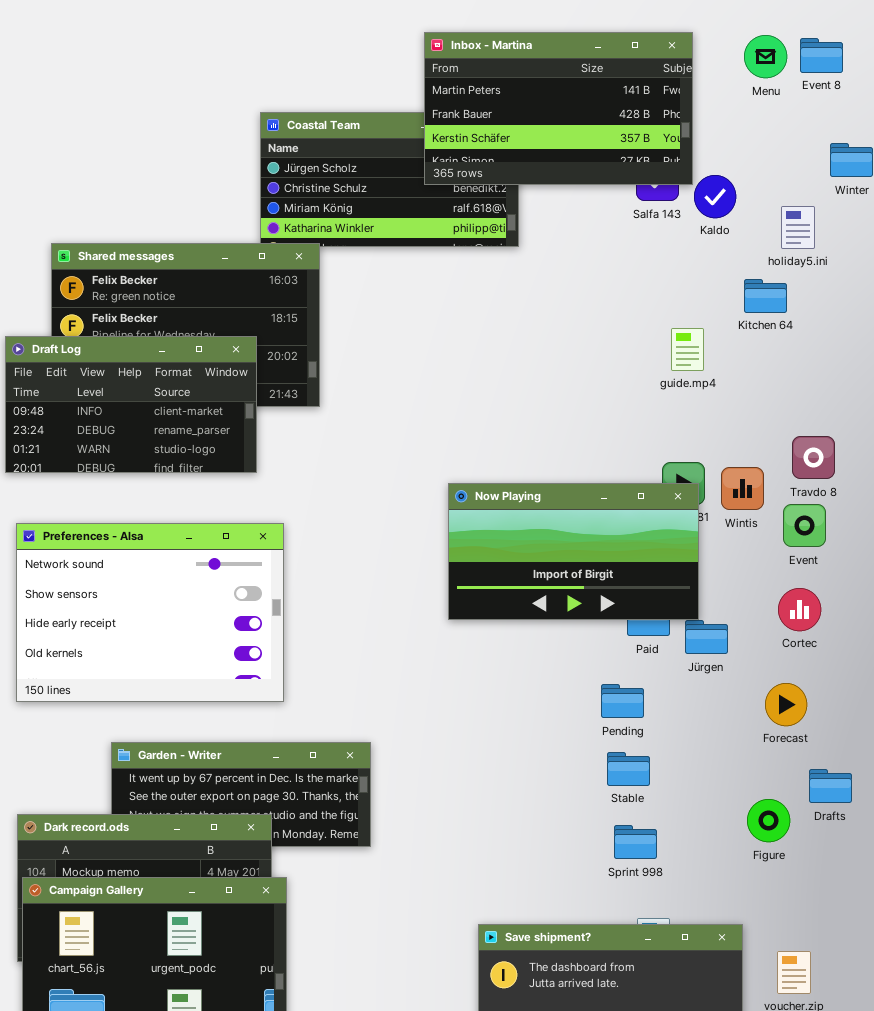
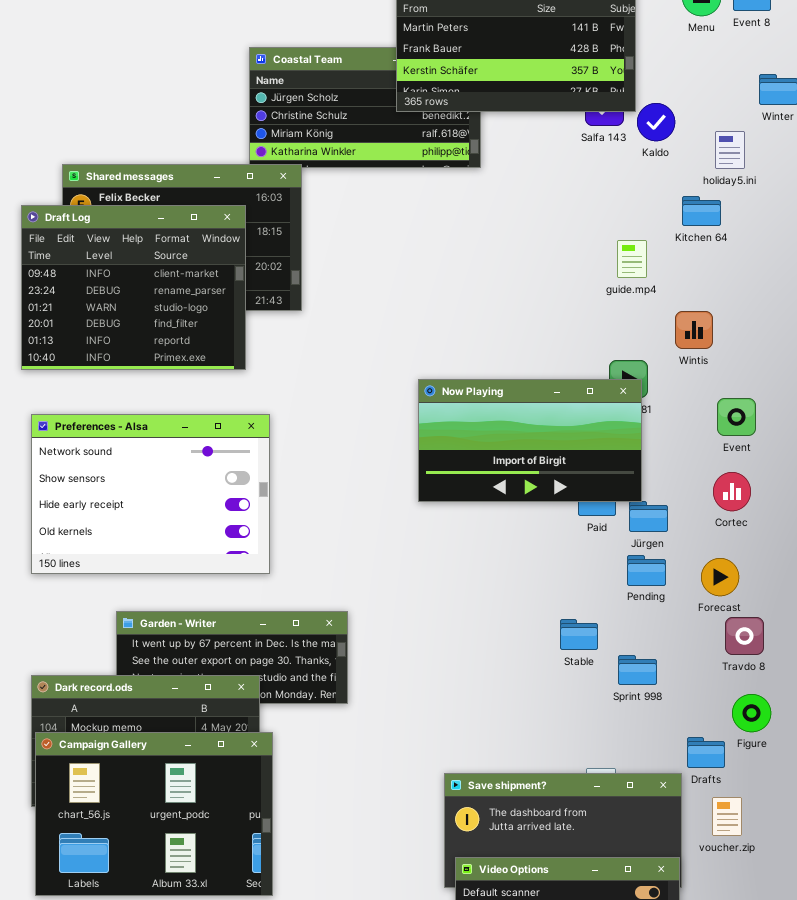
Draft Log: [5,336,257,473] -> [21,205,246,370], resized
Travdo 8: [792,436,835,479] -> [725,617,764,655], moved
Wintis: [721,467,764,510] -> [675,311,713,349], moved
Pending: [601,684,644,718] -> [627,555,666,586], moved
Drafts: [809,769,852,803] -> [687,737,725,768], moved
Figure: [747,799,790,842] -> [732,694,771,732], moved
Sprint 998: [614,825,657,859] -> [618,655,657,685], moved

